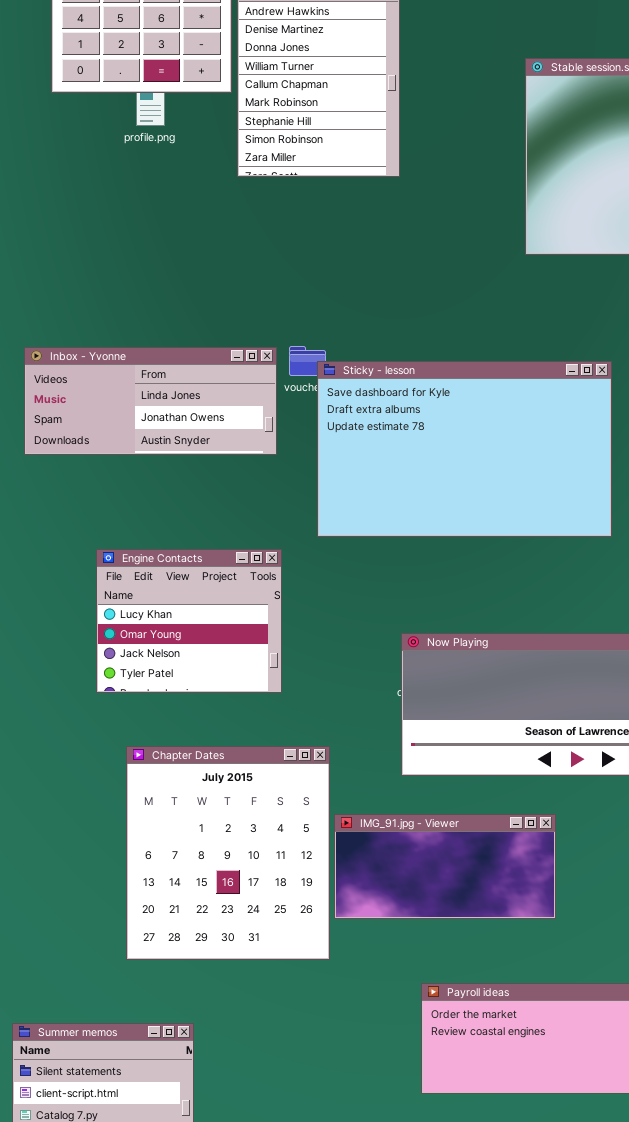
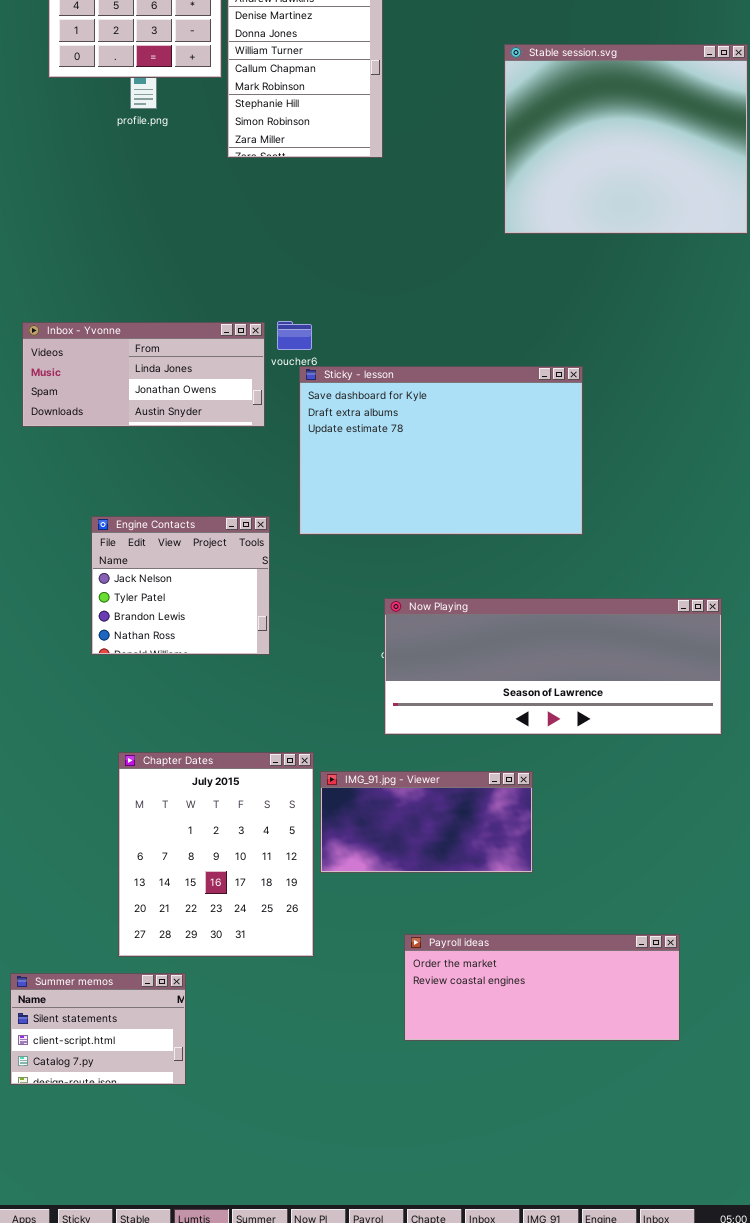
Sticky - lesson: [317,361,612,537] -> [299,366,583,535], moved
Engine Contacts: [96,549,282,693] -> [91,516,270,655], scrolled down 2 rows
Chapter Dates: [126,746,330,960] -> [118,752,314,957], moved

